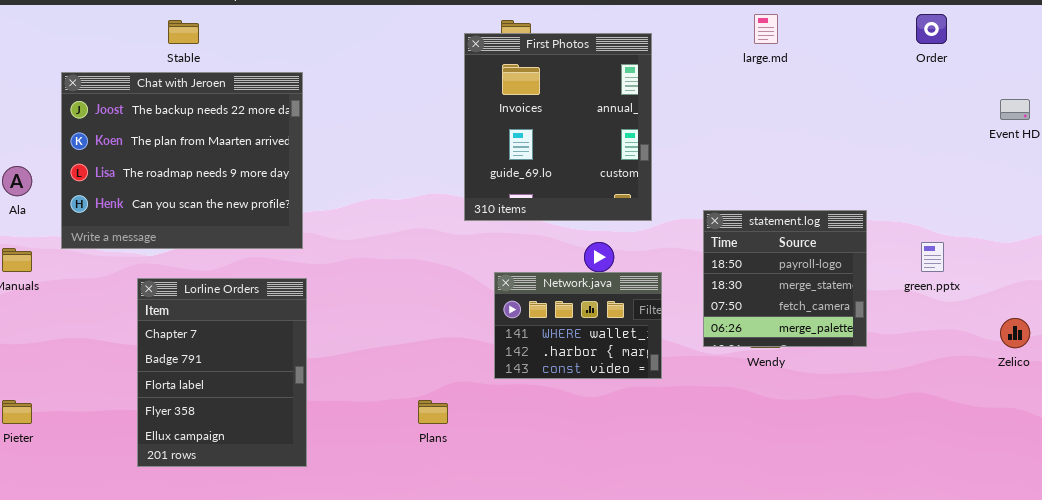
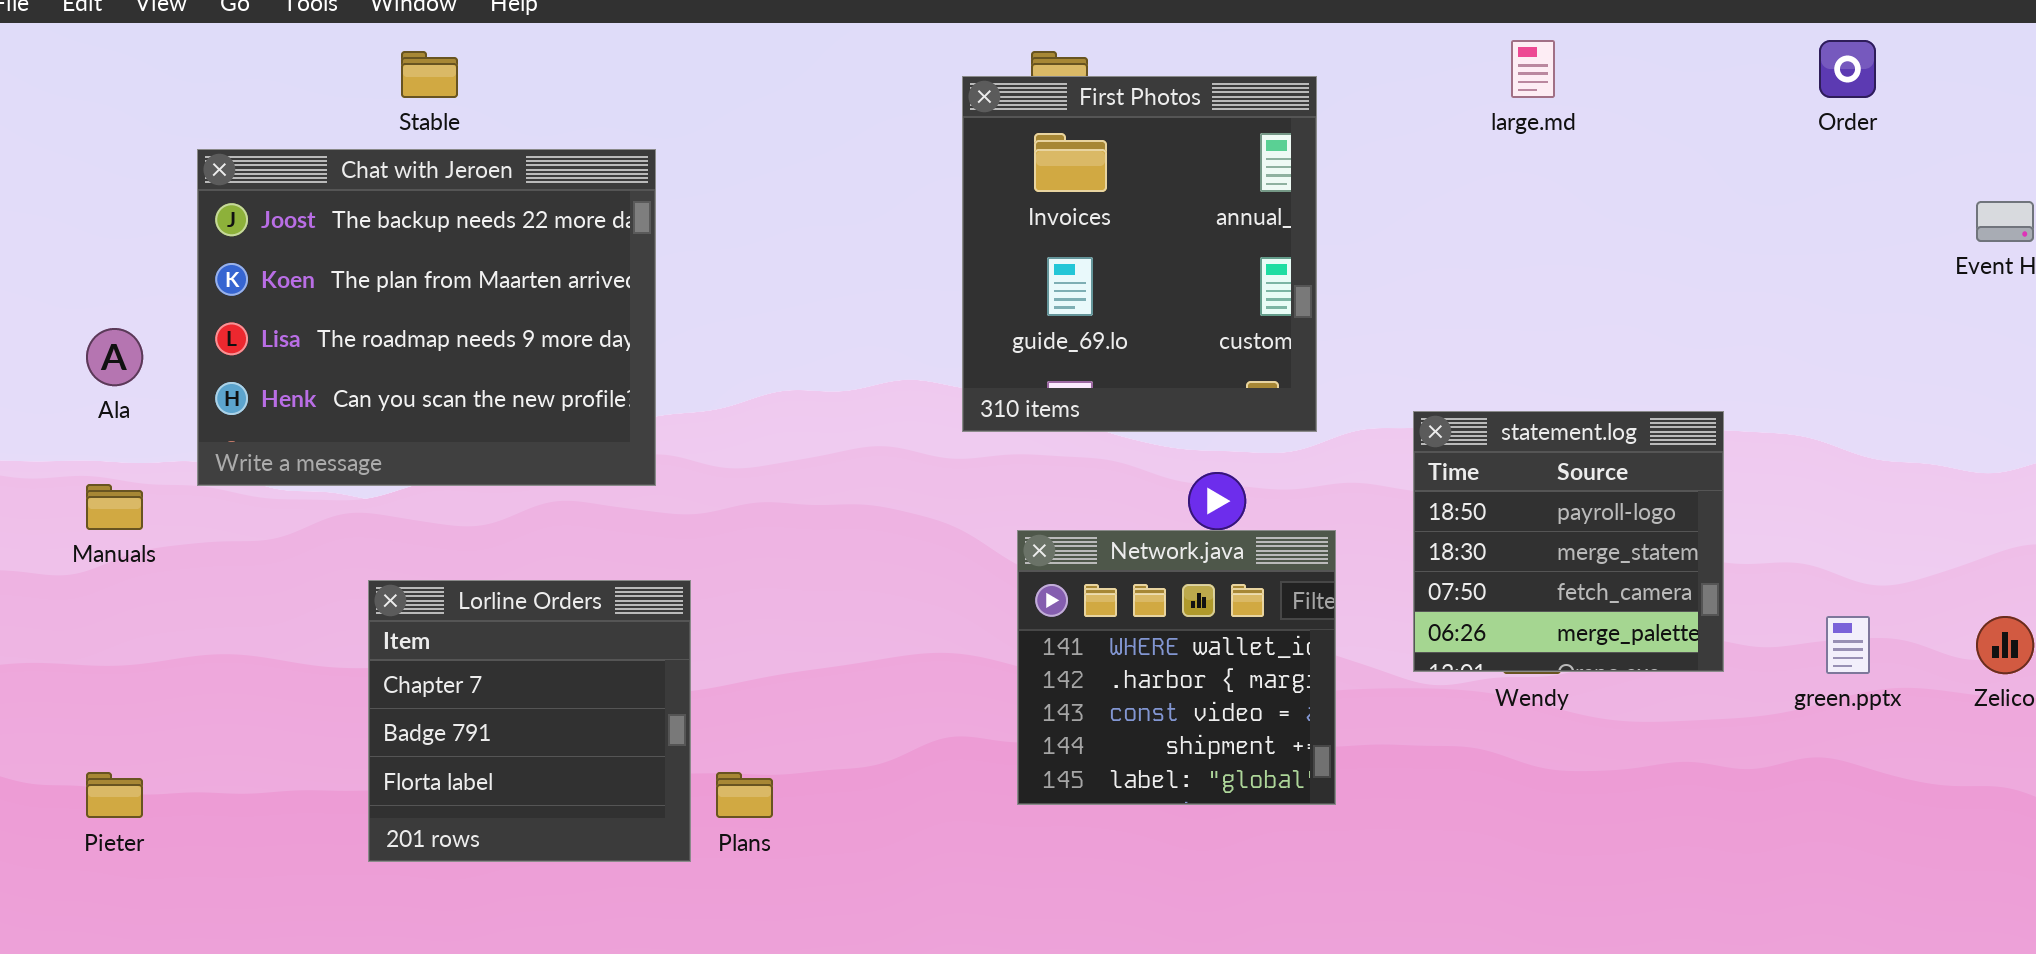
green.pptx: [921,242,944,272] -> [1826,616,1870,674], moved
Network.java: [494,272,662,379] -> [1017,530,1336,805], resized
Lorline Orders: [137,278,307,467] -> [368,580,691,862], moved, resized
Plans: [418,400,448,424] -> [716,772,773,818], moved

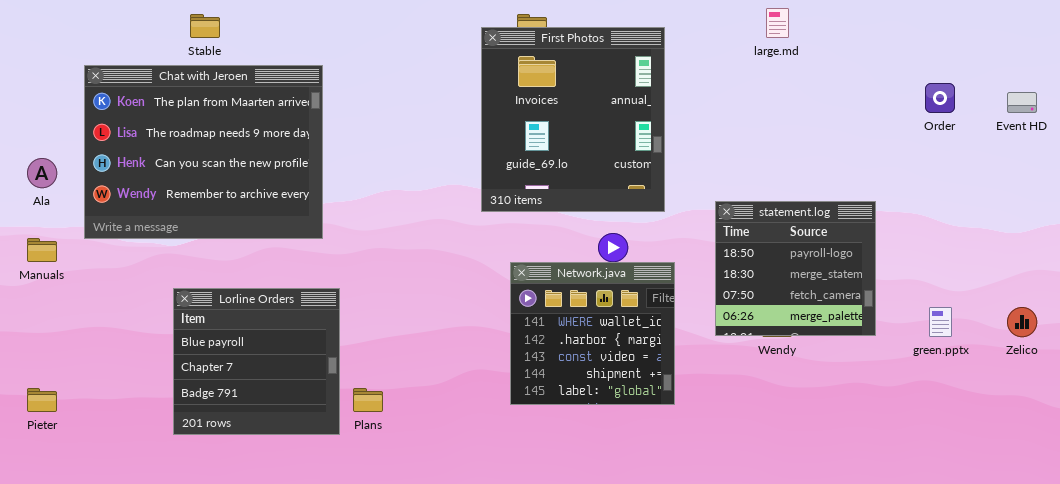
Order: [1819,40,1876,98] -> [925,83,955,113], moved
Chat with Jeroen: [197,149,656,486] -> [84,65,323,239], scrolled down 1 row
Lorline Orders: [368,580,691,862] -> [173,288,340,435], scrolled up 1 row

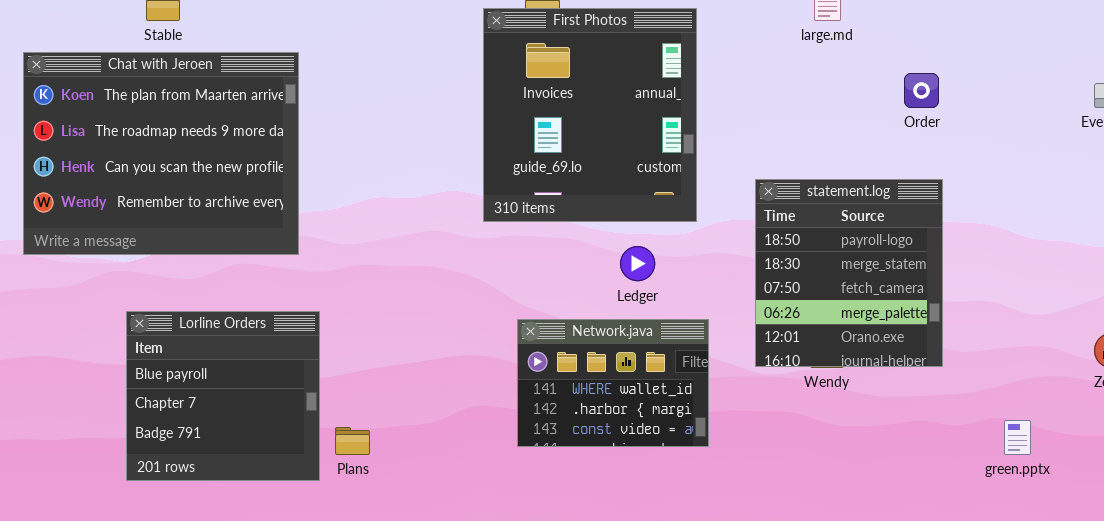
Order: [925,83,955,113] -> [904,73,939,108], moved
statement.log: [715,201,876,336] -> [755,179,943,367], resized
Network.java: [510,262,675,405] -> [517,319,709,447], resized
green.pptx: [929,307,952,337] -> [1004,420,1031,455], moved

